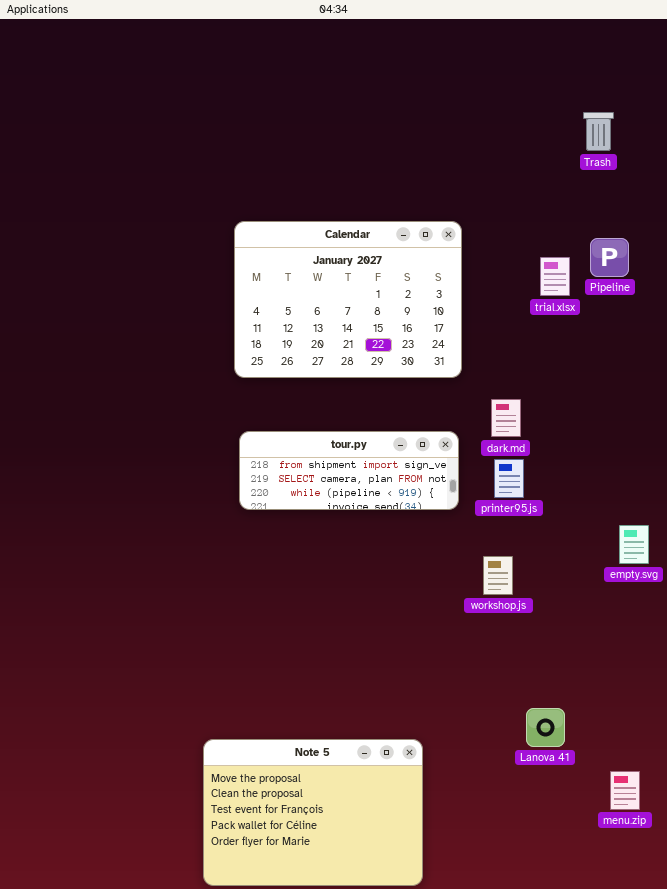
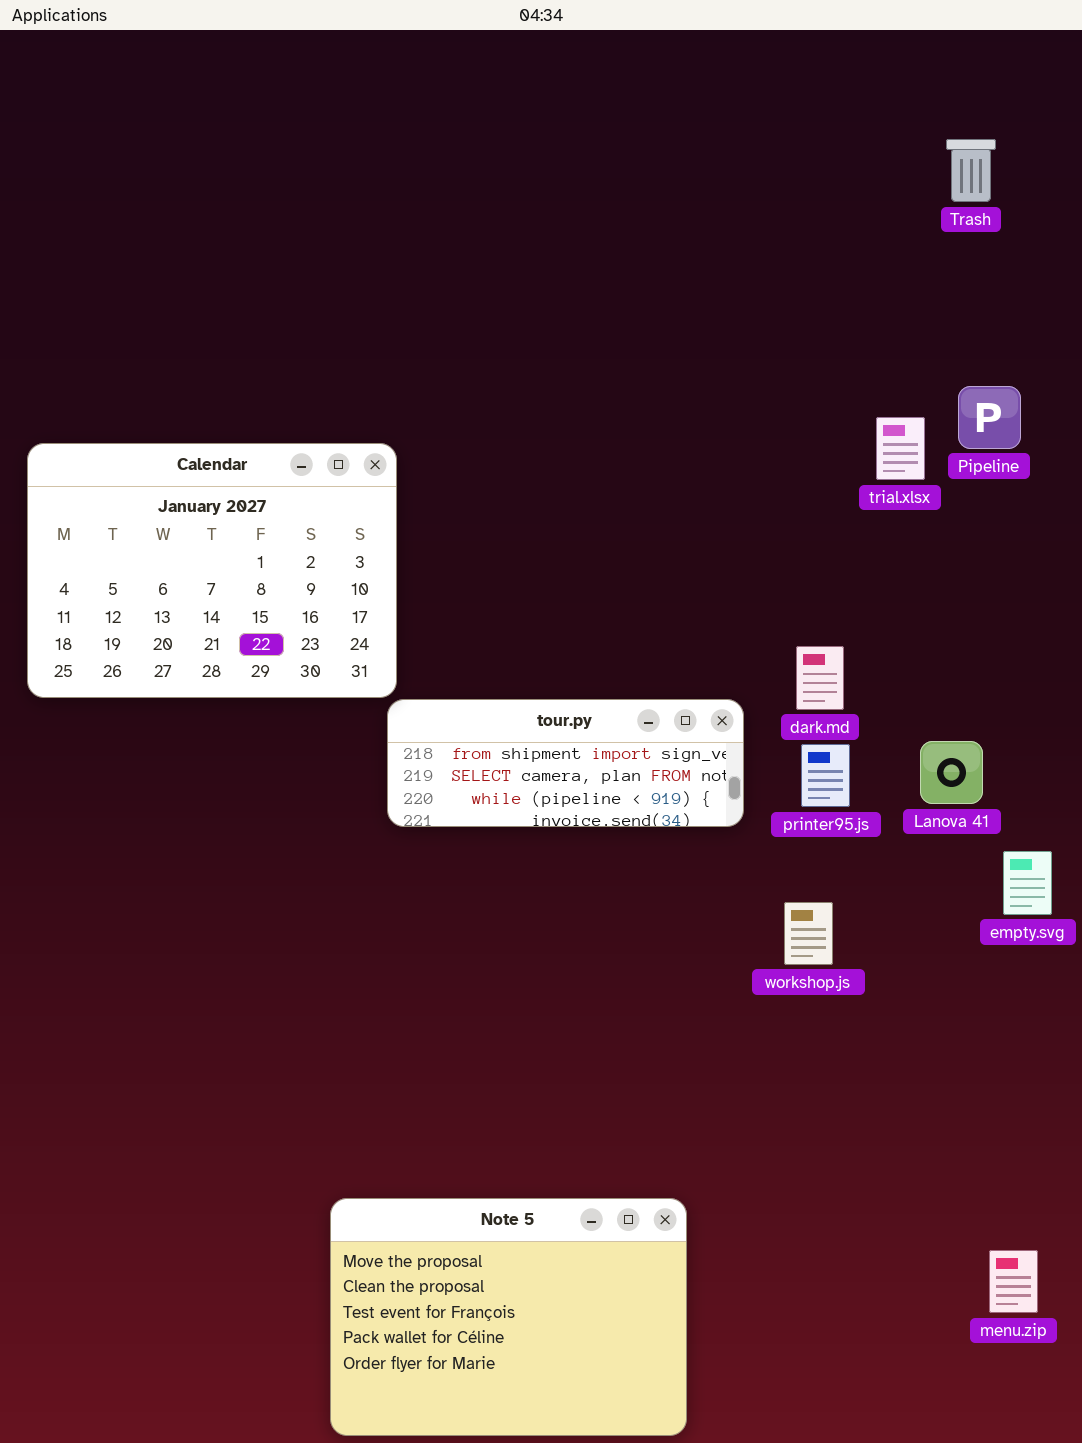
Trash: [583,112,614,151] -> [946,139,996,202], moved
Calendar: [234,221,462,378] -> [27,443,397,698], moved
Lanova 41: [526,708,565,747] -> [920,741,983,804], moved

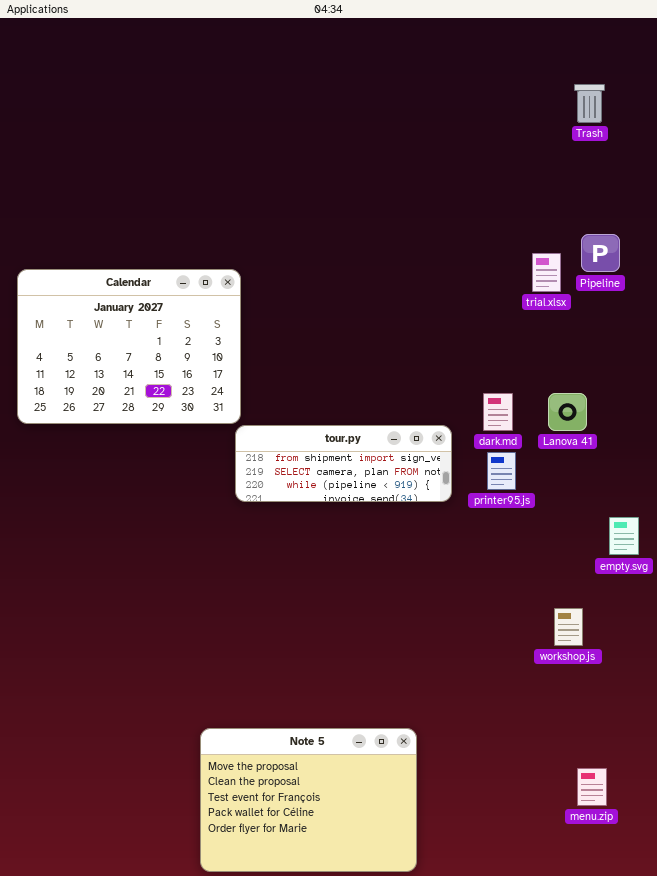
Lanova 41: [920,741,983,804] -> [548,393,587,431], moved
workshop.js: [784,902,833,965] -> [554,608,583,646], moved
menu.zip: [989,1250,1038,1313] -> [577,768,607,806], moved

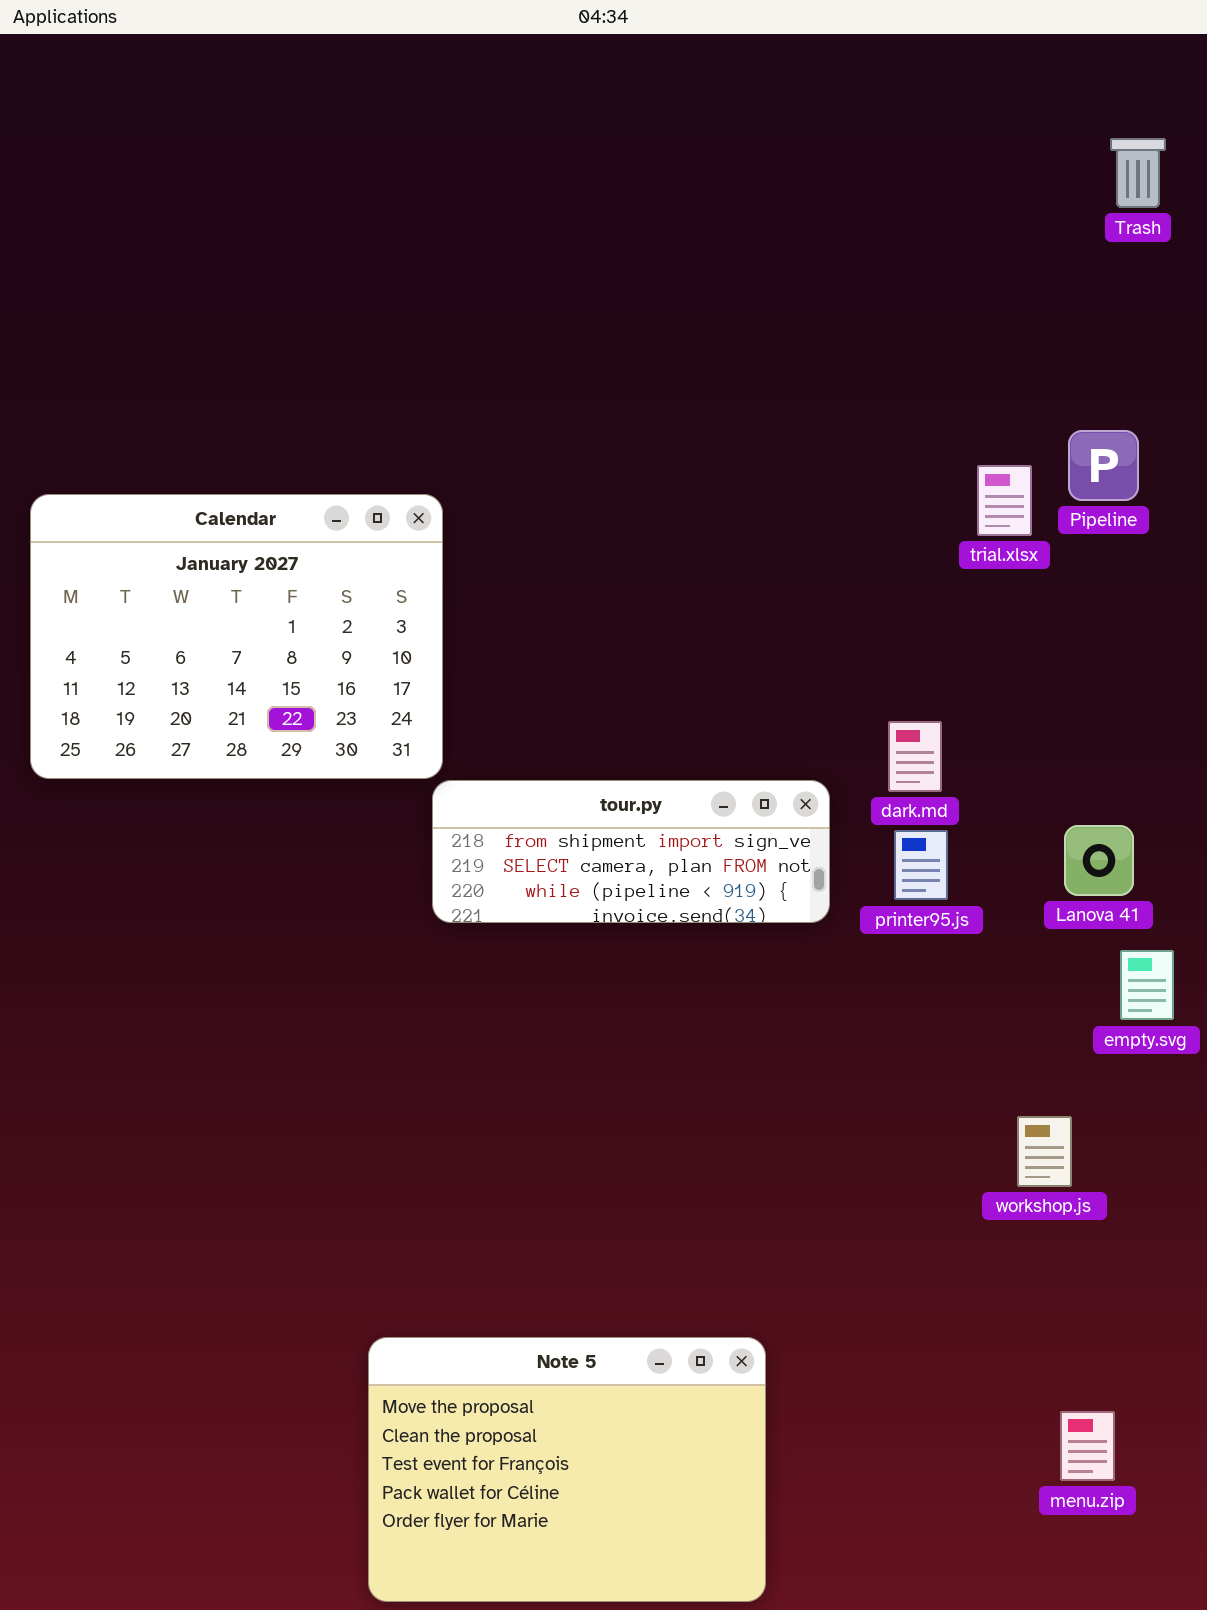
Trash: [574,84,605,123] -> [1110,138,1166,208], moved
Lanova 41: [548,393,587,431] -> [1064,825,1134,896], moved

